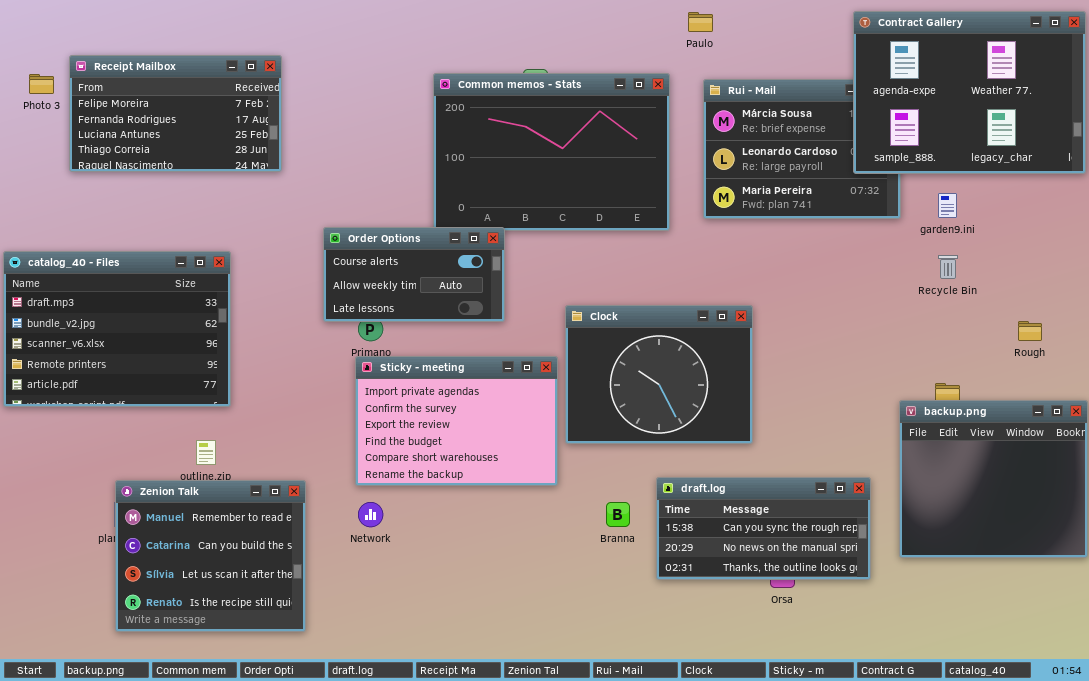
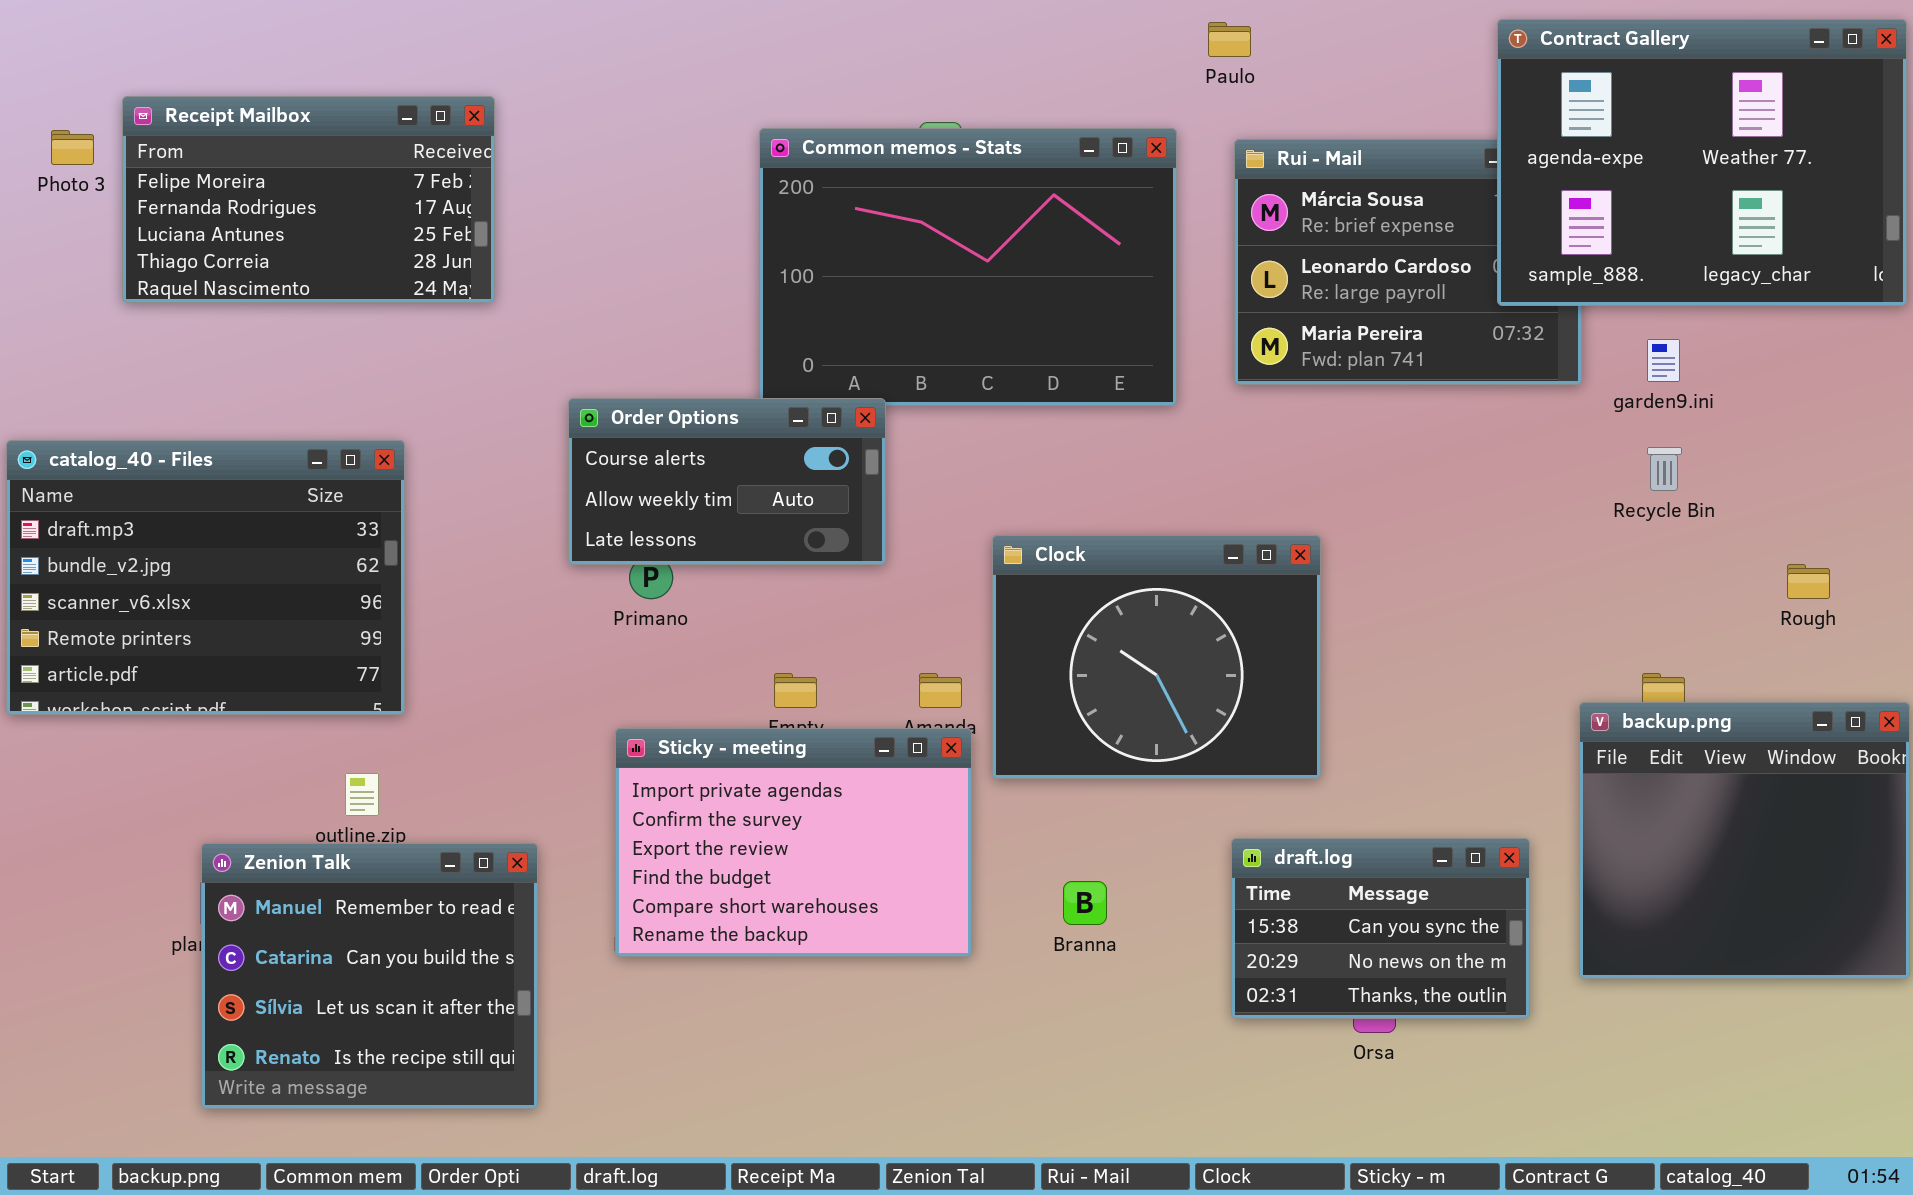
Sticky - meeting: [355,356,558,486] -> [615,728,972,957], moved
draft.log: [656,477,871,580] -> [1231,838,1530,1019], resized

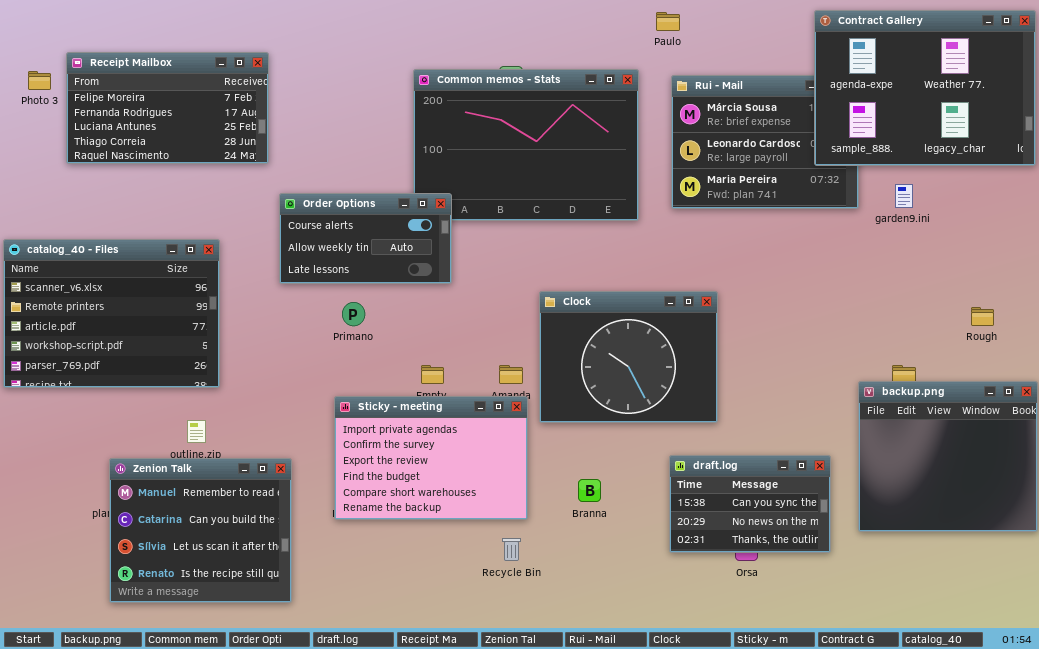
Order Options: [568,398,886,565] -> [279,193,452,284], moved
catalog_40 - Files: [6,440,405,715] -> [3,239,220,388], scrolled down 2 rows
Recycle Bin: [1647,447,1682,491] -> [502,538,521,561], moved

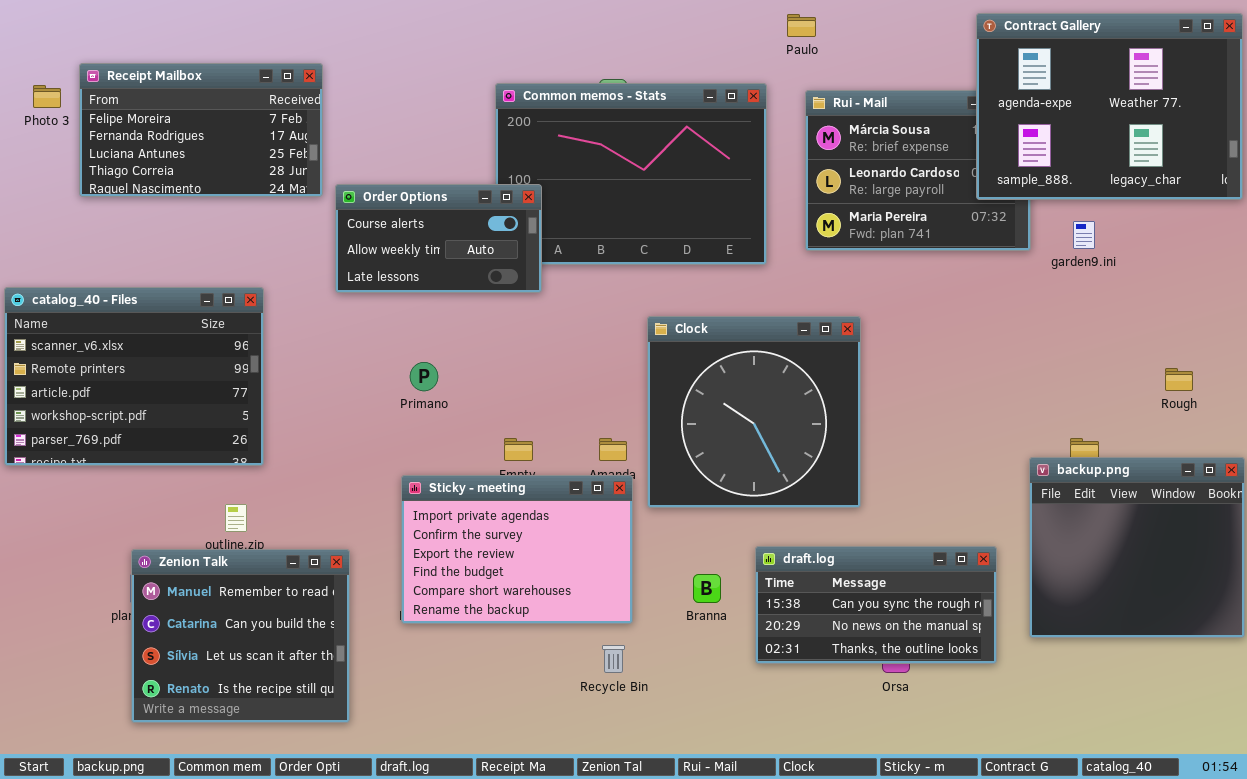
Order Options: [279,193,452,284] -> [335,184,542,293], moved
Clock: [539,291,718,423] -> [647,316,861,508], resized
draft.log: [669,455,831,553] -> [755,546,997,664], resized

